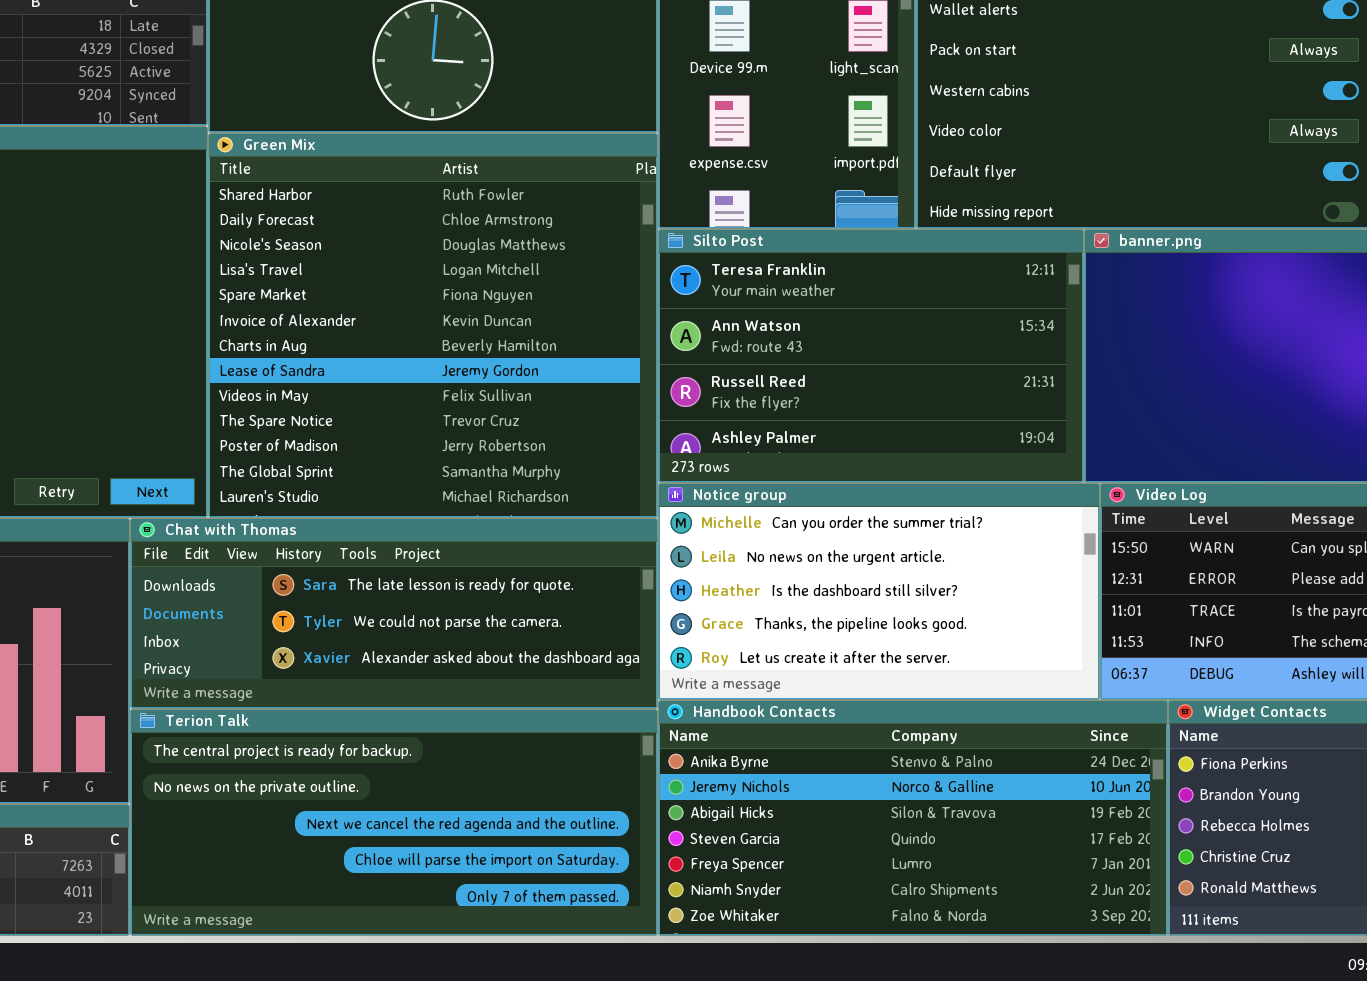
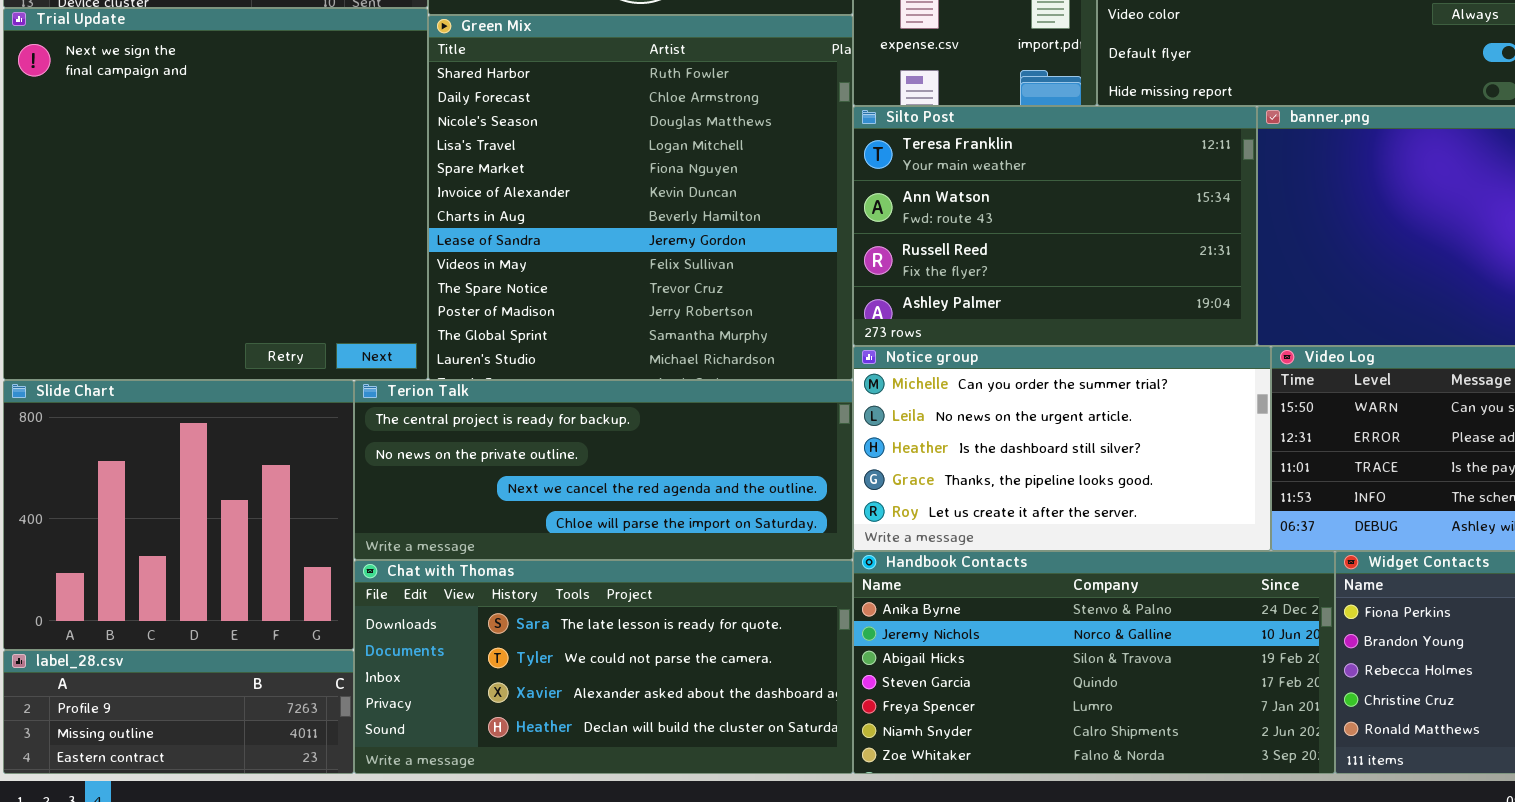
Chat with Thomas: [130,518,658,709] -> [354,560,853,774], moved, resized
Terion Talk: [130,709,658,936] -> [354,380,853,560], moved, resized

